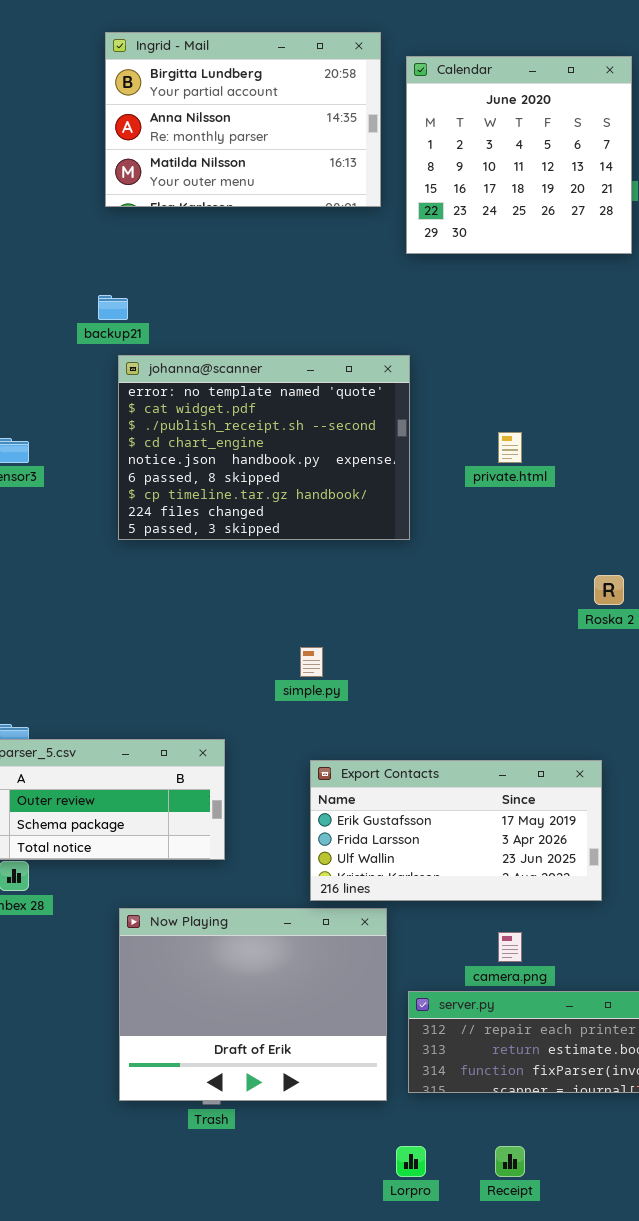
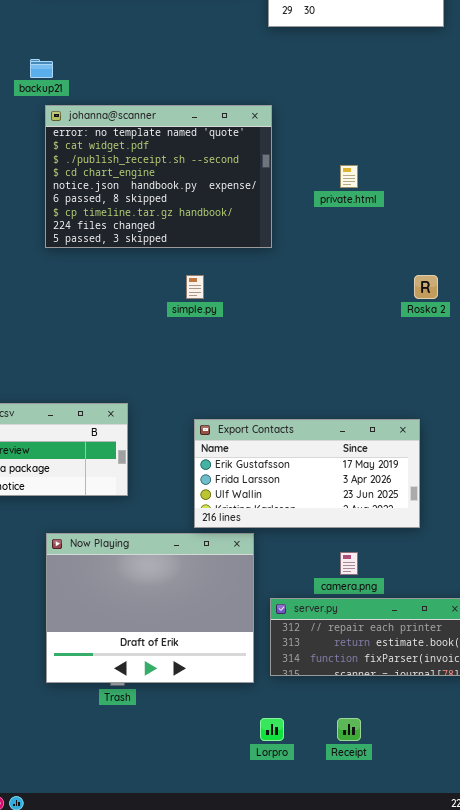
simple.py: [300,647,323,677] -> [186,275,204,299], moved

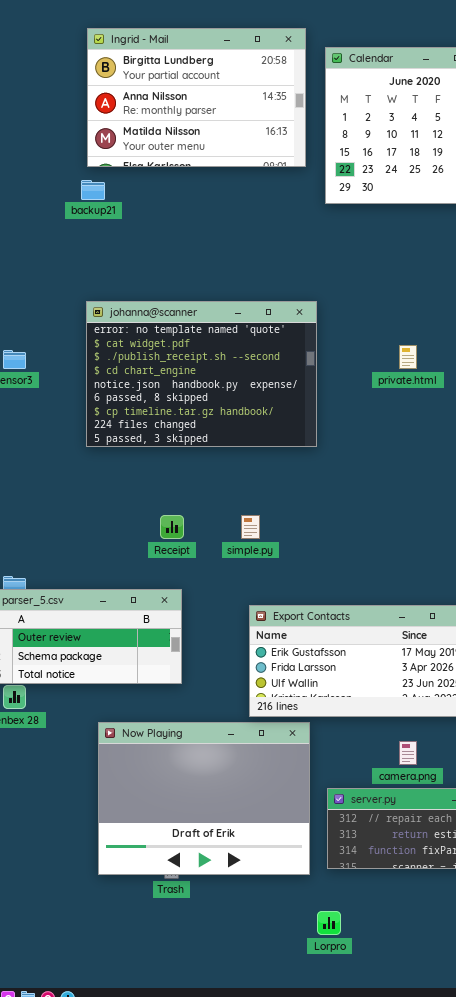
backup21: [30,59,53,78] -> [81,180,105,200], moved
johanna@scanner: [45,105,272,248] -> [86,301,317,447], moved
simple.py: [186,275,204,299] -> [241,515,260,539], moved
Receipt: [337,718,361,741] -> [160,515,184,539], moved

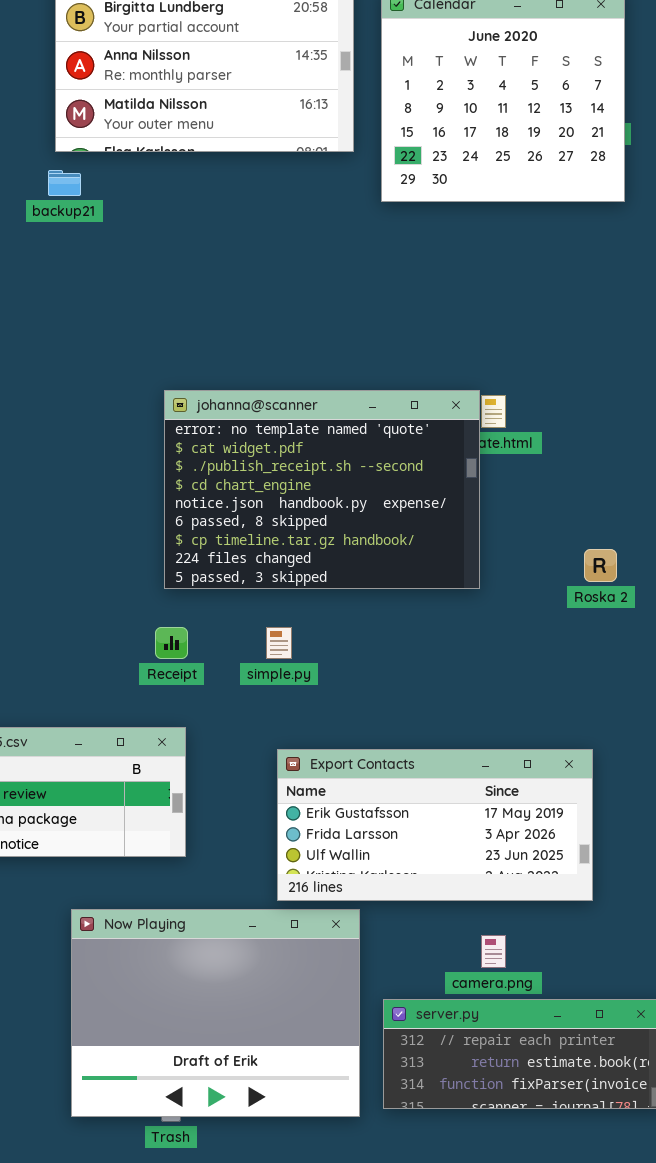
johanna@scanner: [86,301,317,447] -> [164,390,480,589], moved

